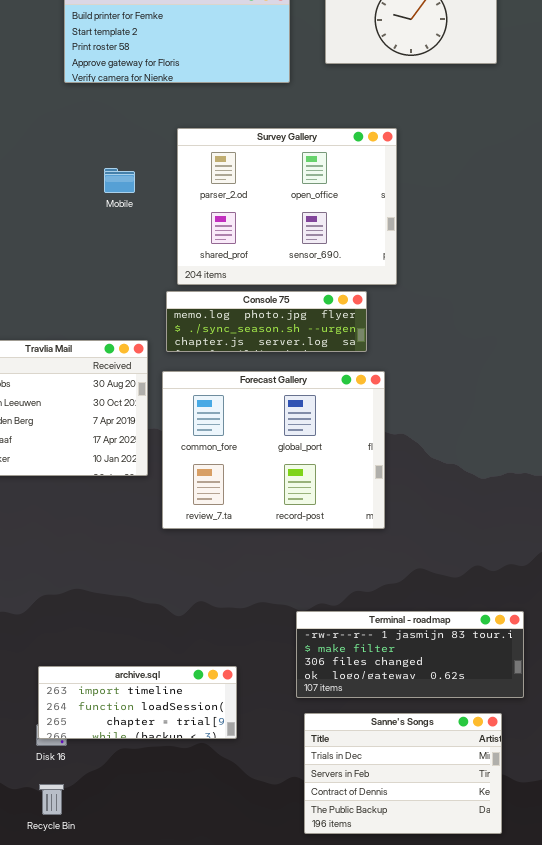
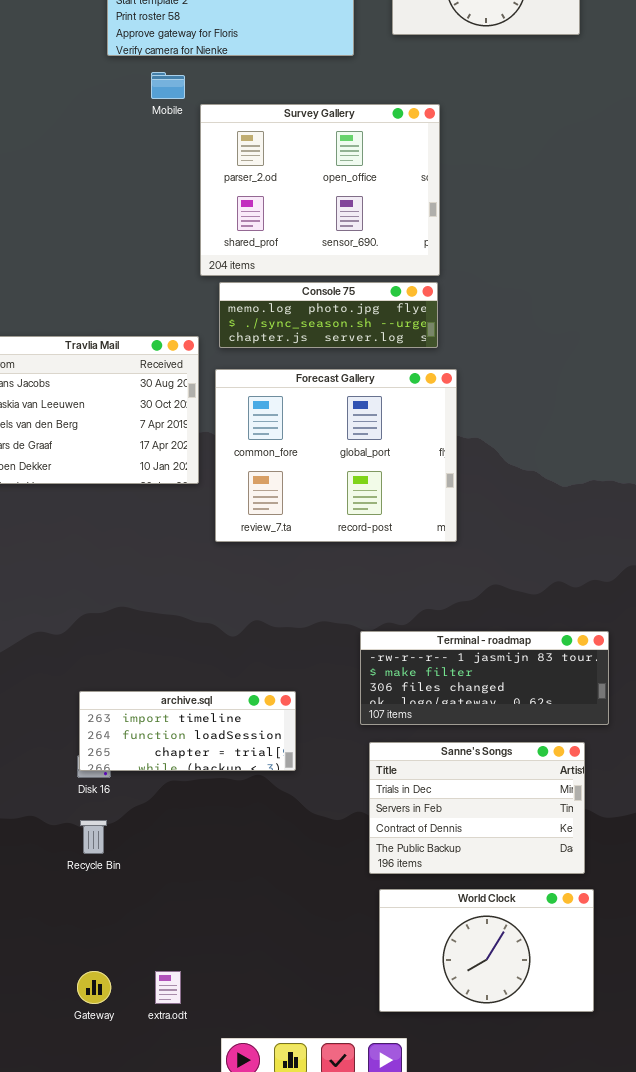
Survey Gallery: [177,128,397,285] -> [200,104,440,276], moved
Mobile: [104,168,135,193] -> [151,72,185,99], moved

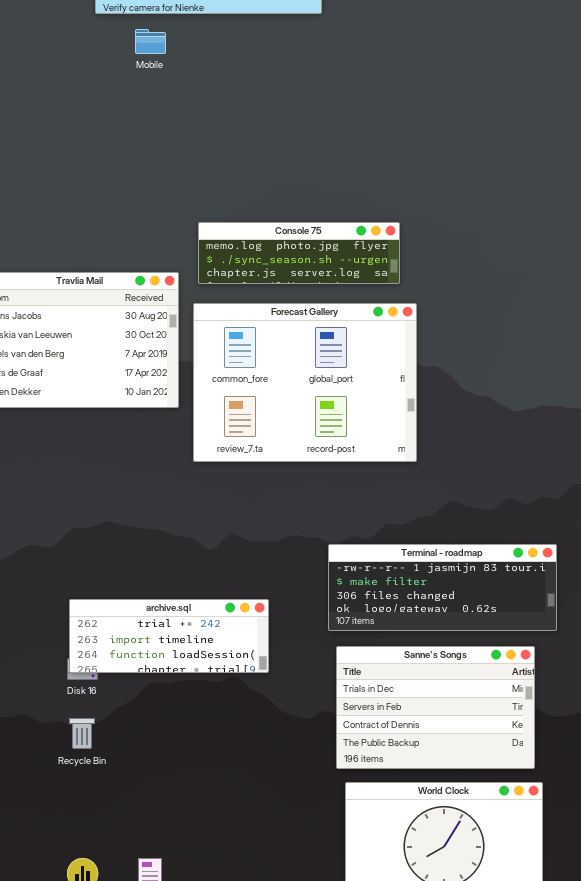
Survey Gallery: [200,104,440,276] -> none, closed
archive.sql: [79,691,296,771] -> [69,599,269,673], scrolled up 1 row

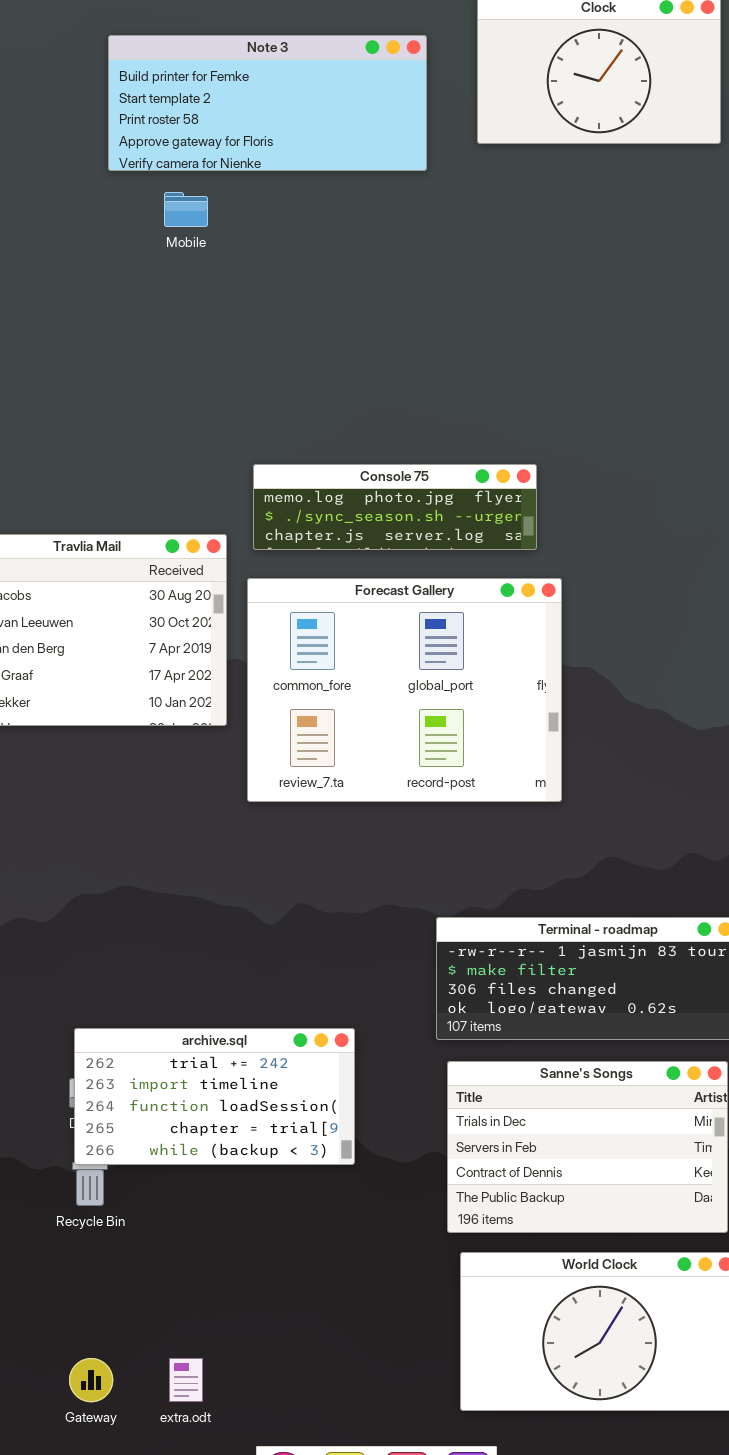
archive.sql: [69,599,269,673] -> [74,1028,355,1165], moved, resized

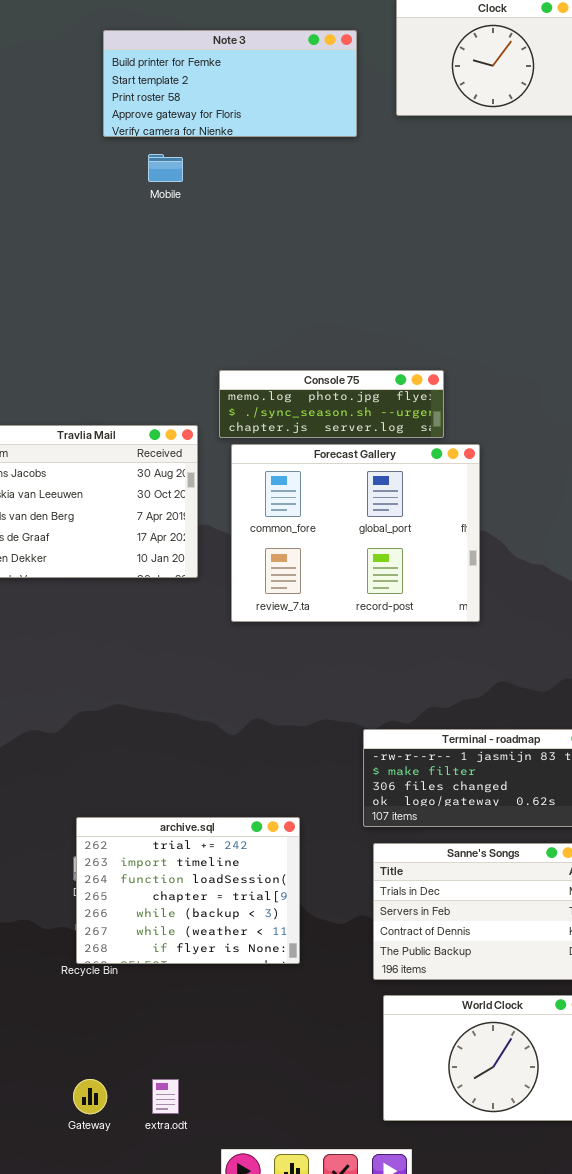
Forecast Gallery: [247,578,562,802] -> [231,444,480,622], moved
archive.sql: [74,1028,355,1165] -> [76,817,300,964], resized

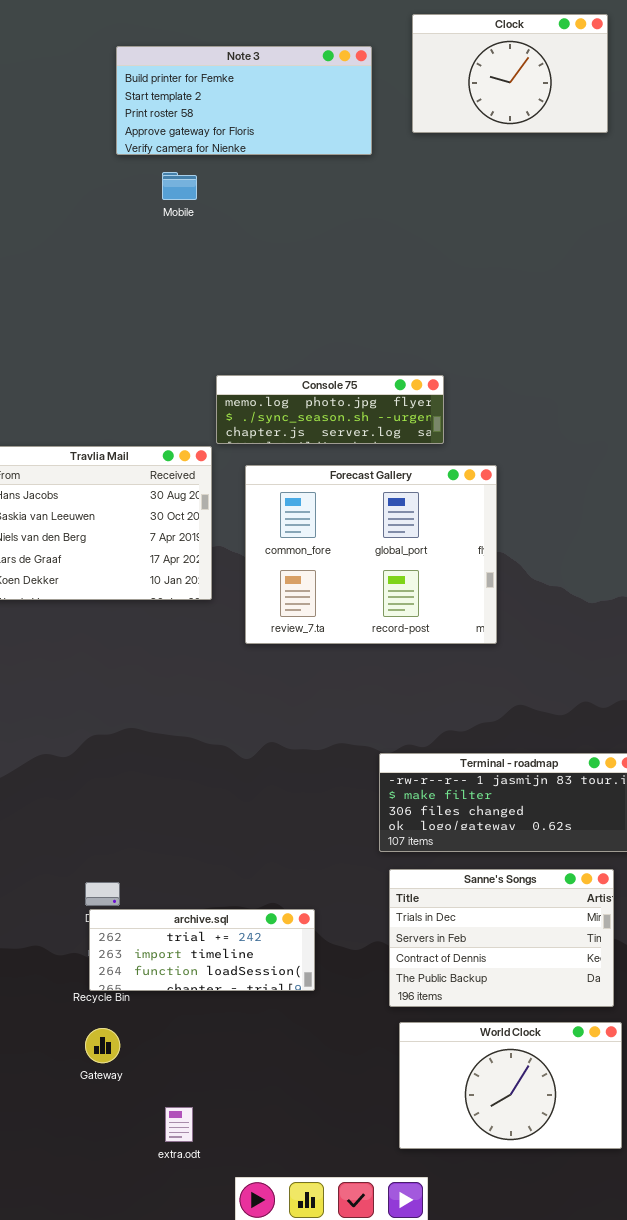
Console 75: [219,370,444,438] -> [216,375,444,444], moved
archive.sql: [76,817,300,964] -> [89,909,315,991], resized
Gateway: [73,1079,107,1114] -> [85,1028,120,1063], moved

